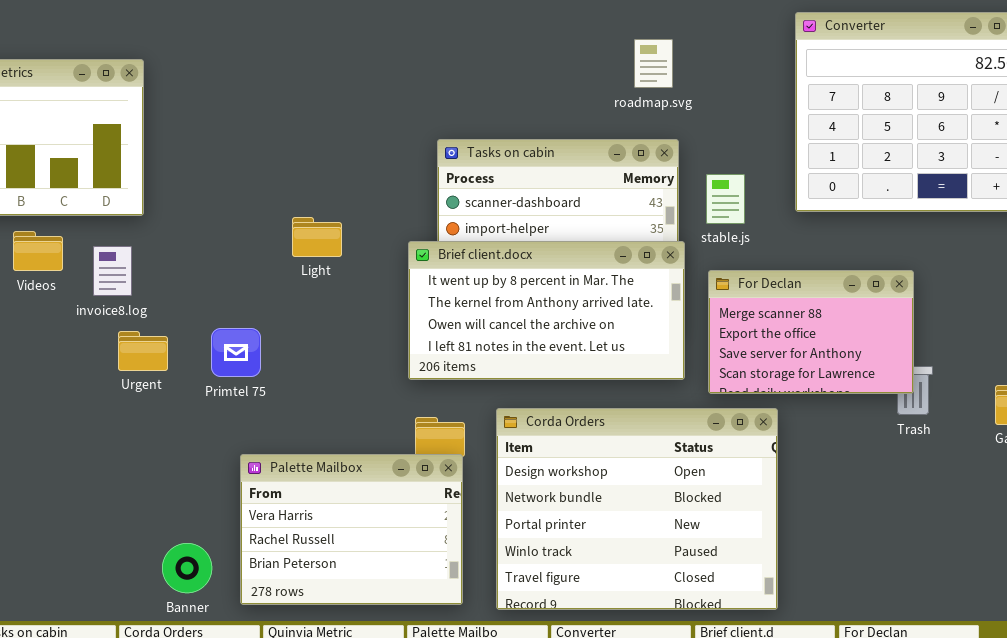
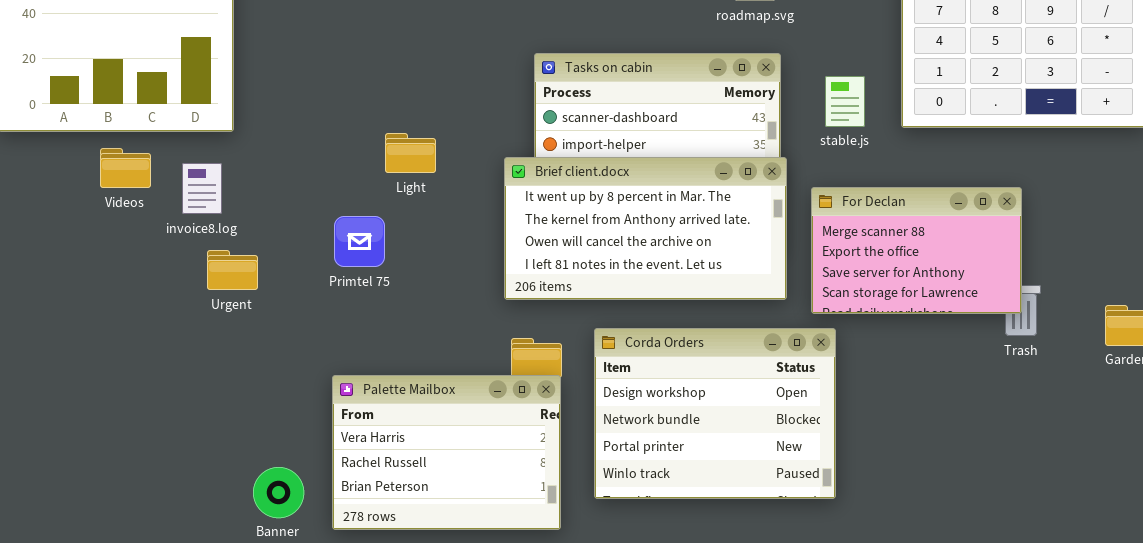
stable.js: [706,174,745,224] -> [825,76,865,127], moved
Primtel 75: [211,328,261,377] -> [334,216,385,267], moved
Corda Orders: [496,408,778,610] -> [594,328,836,499], resized

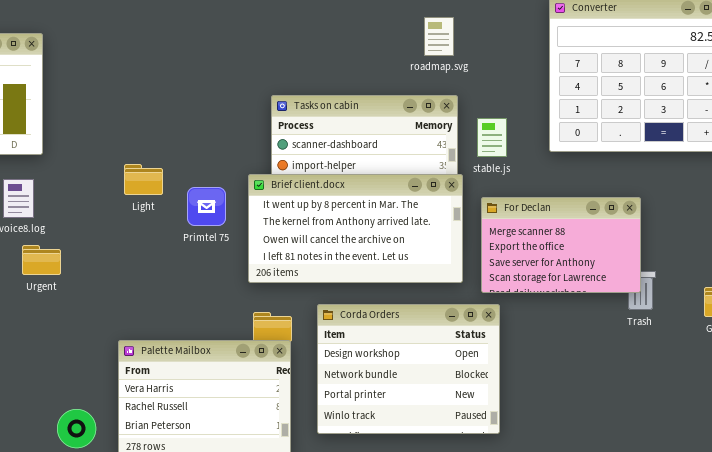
stable.js: [825,76,865,127] -> [477,118,507,157], moved
Light: [385,133,436,173] -> [124,164,163,195], moved
Primtel 75: [334,216,385,267] -> [187,187,226,226], moved

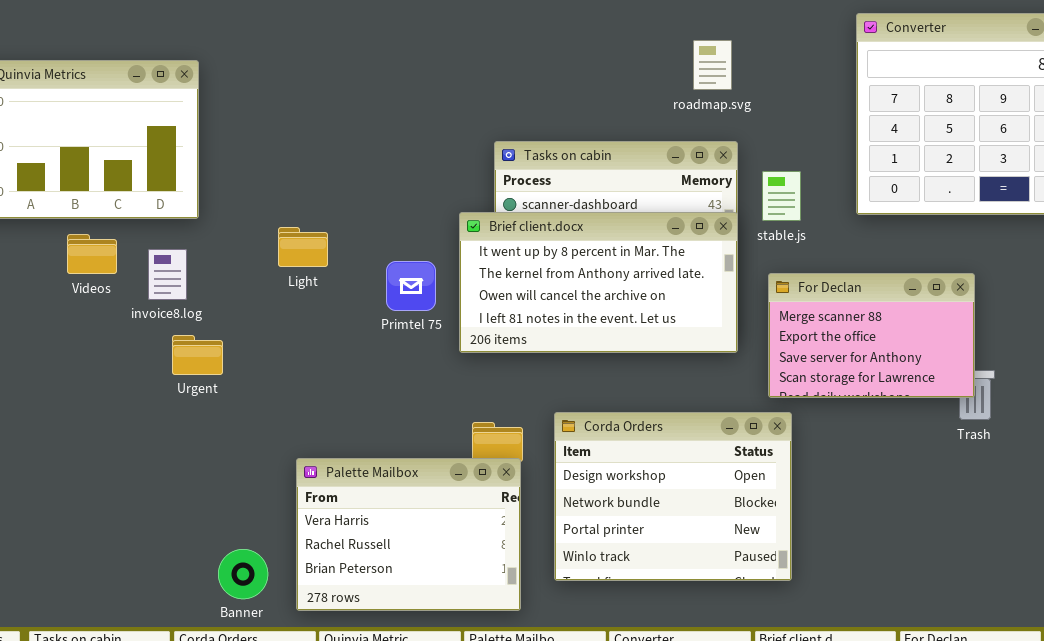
Light: [124,164,163,195] -> [278,227,328,267], moved
Brief client.docx: [248,174,463,283] -> [459,212,738,353], moved

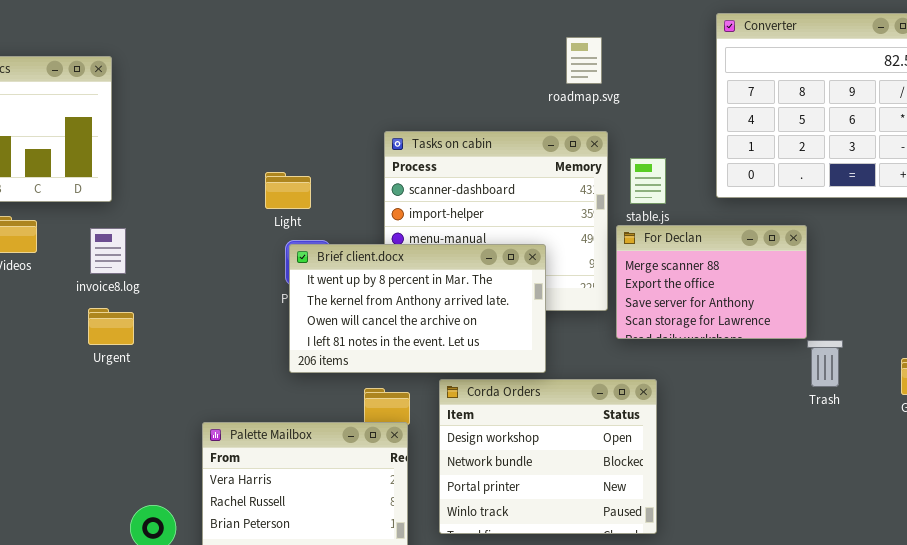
Brief client.docx: [459,212,738,353] -> [289,244,546,373], moved
Light: [278,227,328,267] -> [265,172,311,209], moved
invoice8.log: [148,249,187,300] -> [90,228,126,274], moved
For Declan: [768,273,975,398] -> [616,225,807,339], moved

